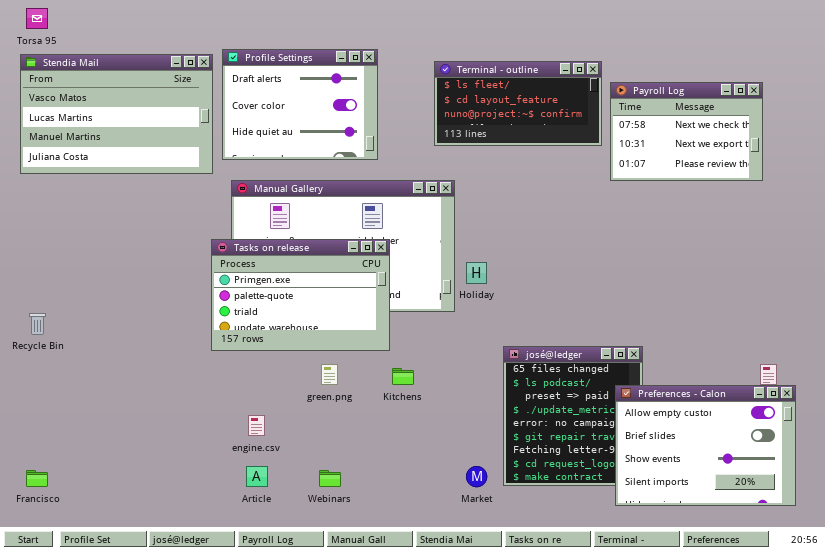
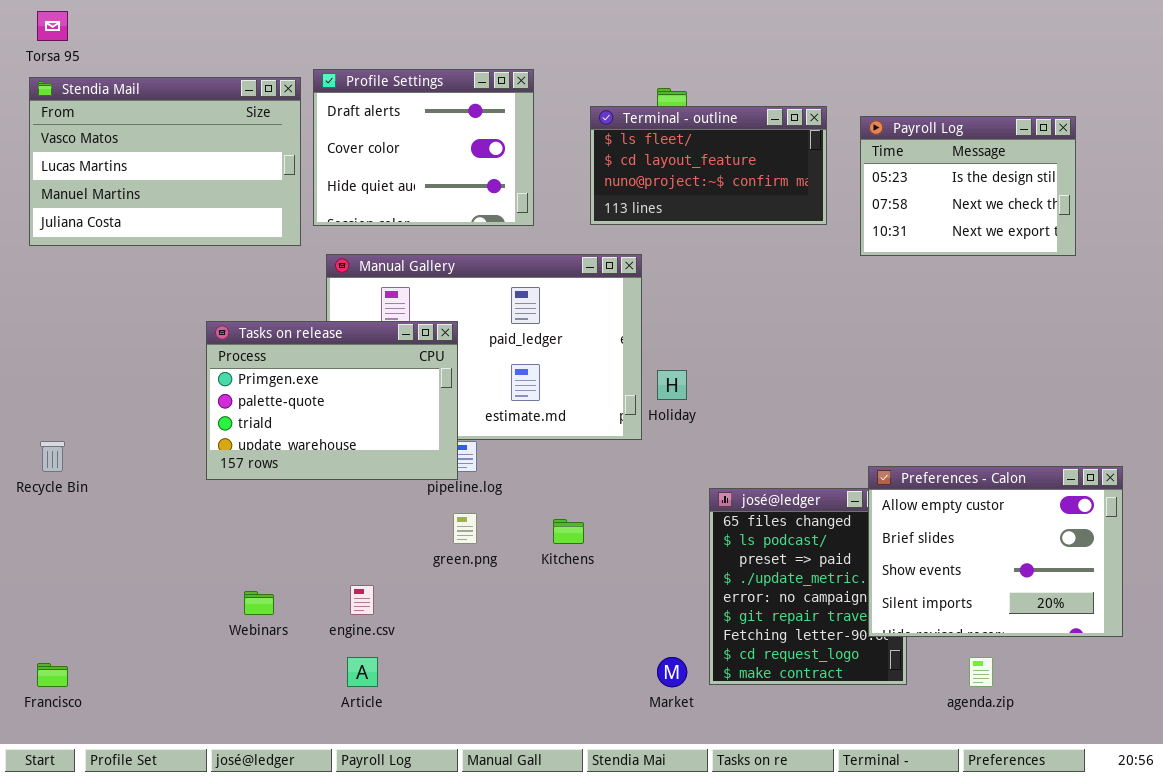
Terminal - outline: [434,61,602,146] -> [590,106,827,225], moved
Payroll Log: [610,82,763,181] -> [860,116,1076,256], scrolled up 1 row
Tasks on release: [211,239,390,351] -> [206,321,458,480], moved
Preferences - Calon: [615,385,796,506] -> [868,466,1123,637], moved
Webinars: [319,470,341,487] -> [244,591,274,615], moved

